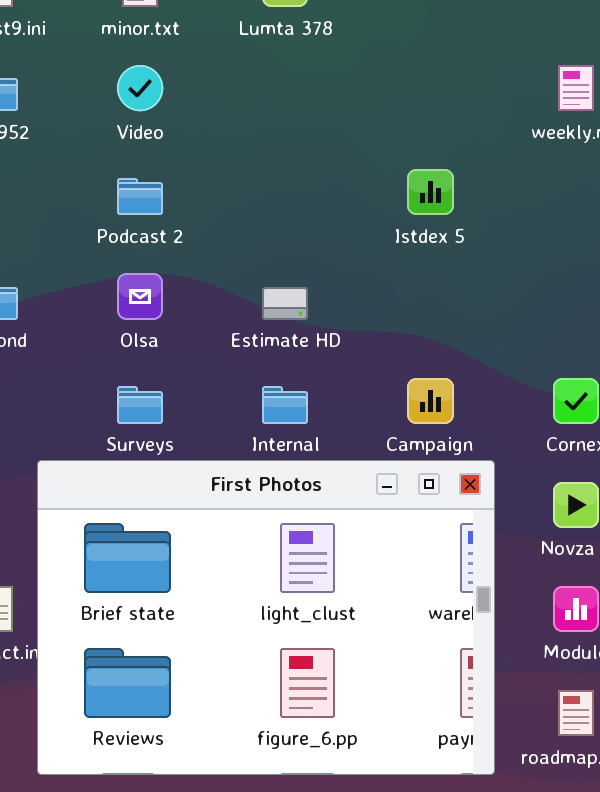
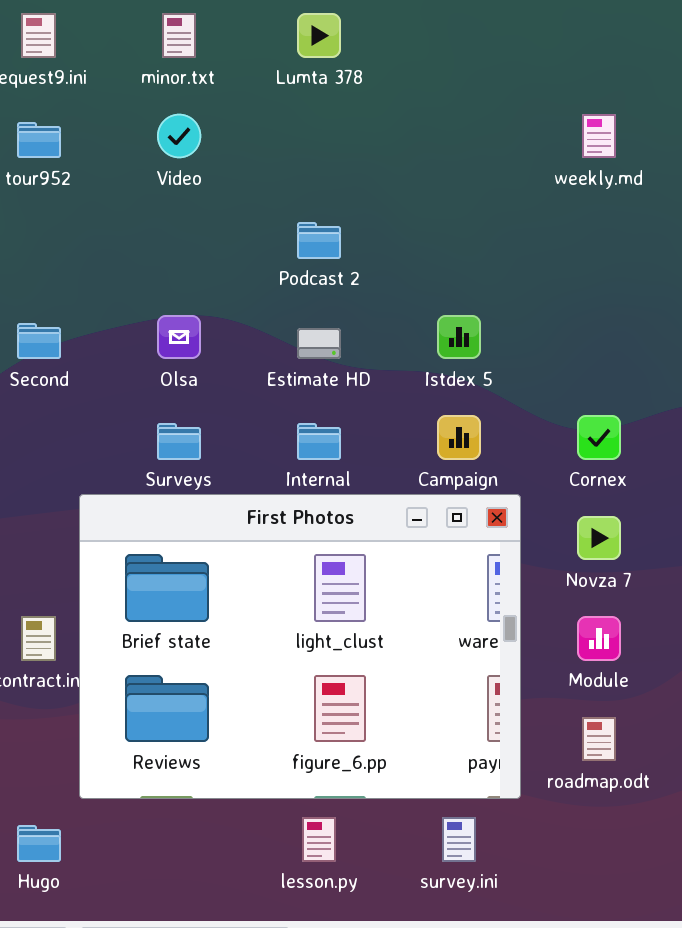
Istdex 5: [407,169,454,215] -> [437,315,481,359], moved
Podcast 2: [117,178,163,215] -> [297,222,341,259], moved

